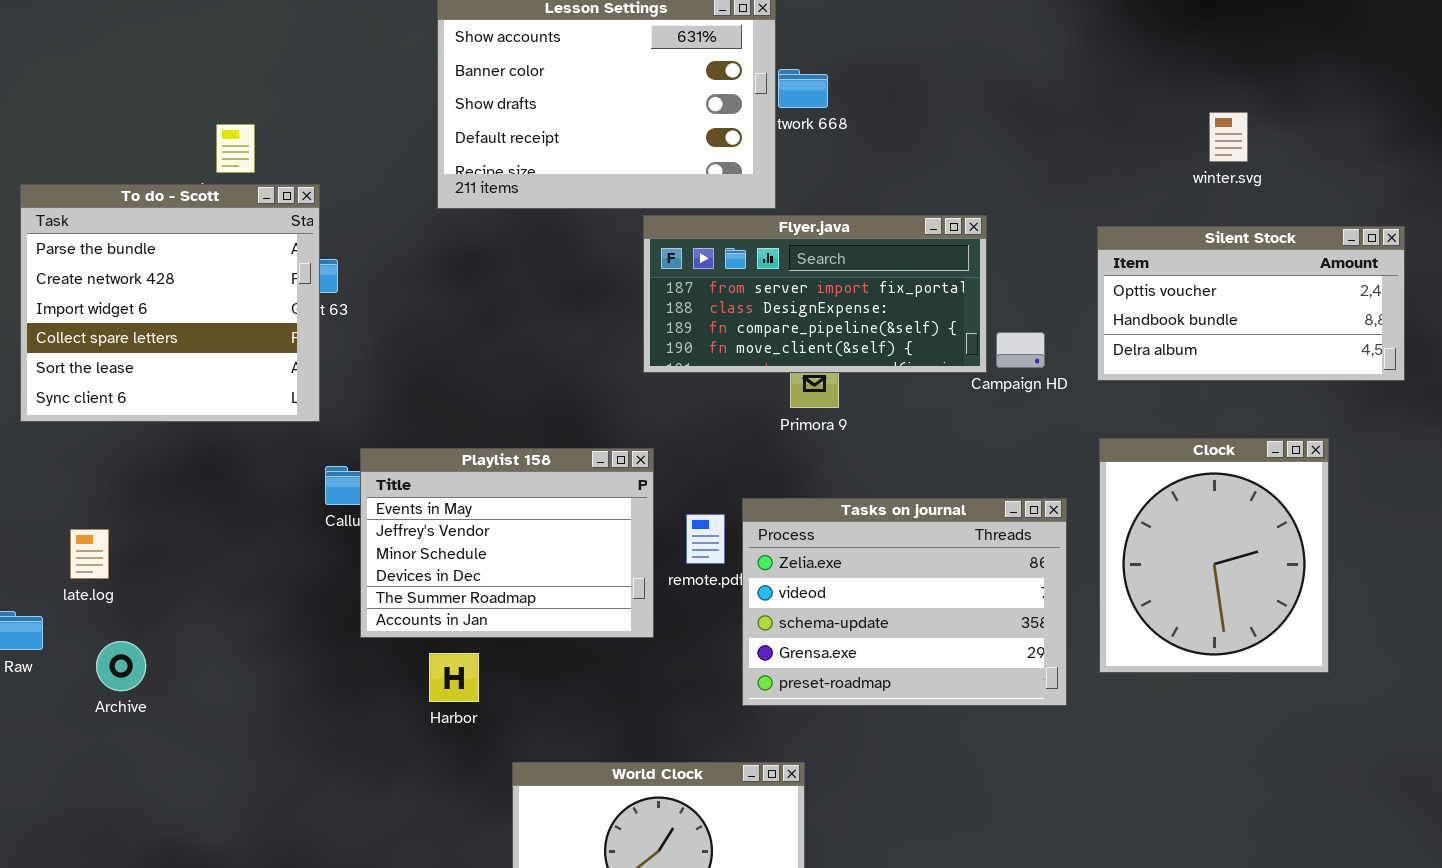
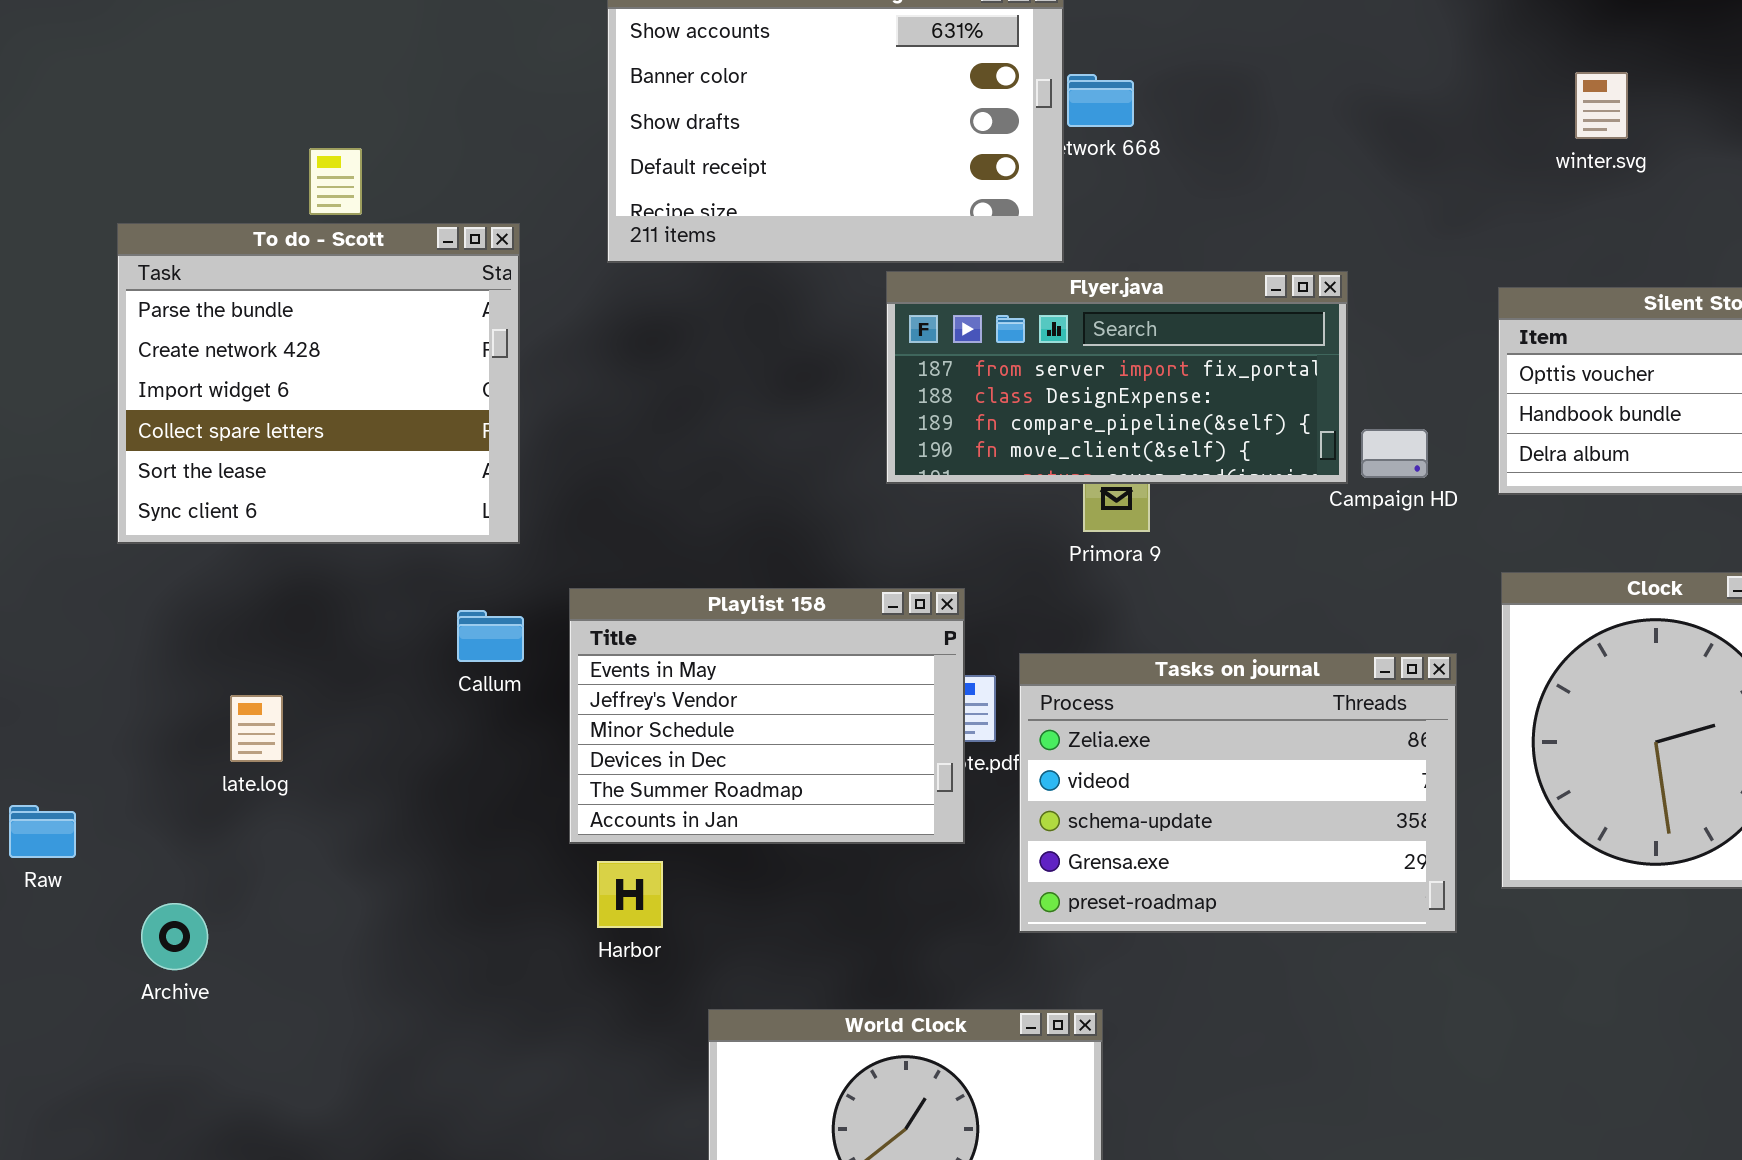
winter.svg: [1209,112,1248,162] -> [1575,72,1628,139], moved
To do - Scott: [20,184,320,422] -> [117,223,520,544], moved
Playlist 158: [360,448,654,638] -> [569,588,965,844], moved
late.log: [70,529,109,579] -> [230,695,283,762], moved
Archive: [96,641,146,691] -> [141,903,208,970], moved

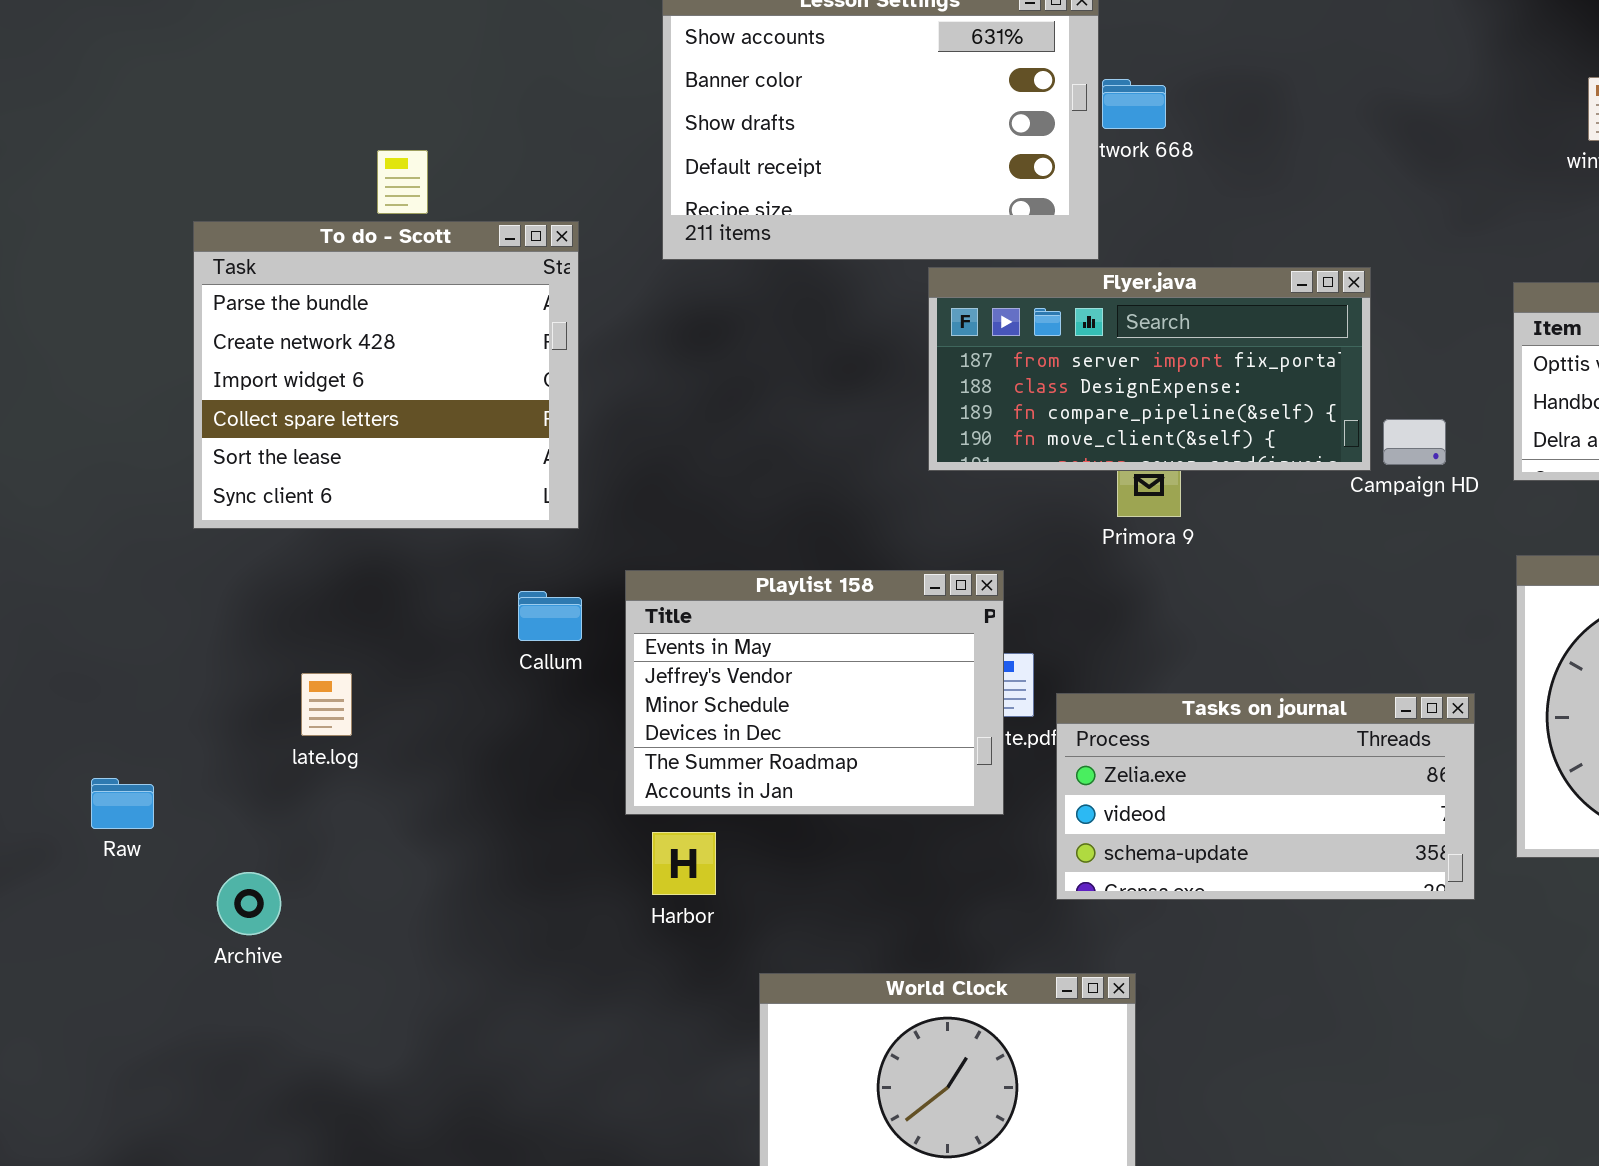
Tasks on journal: [1019,653,1457,933] -> [1056,693,1475,900], resized

